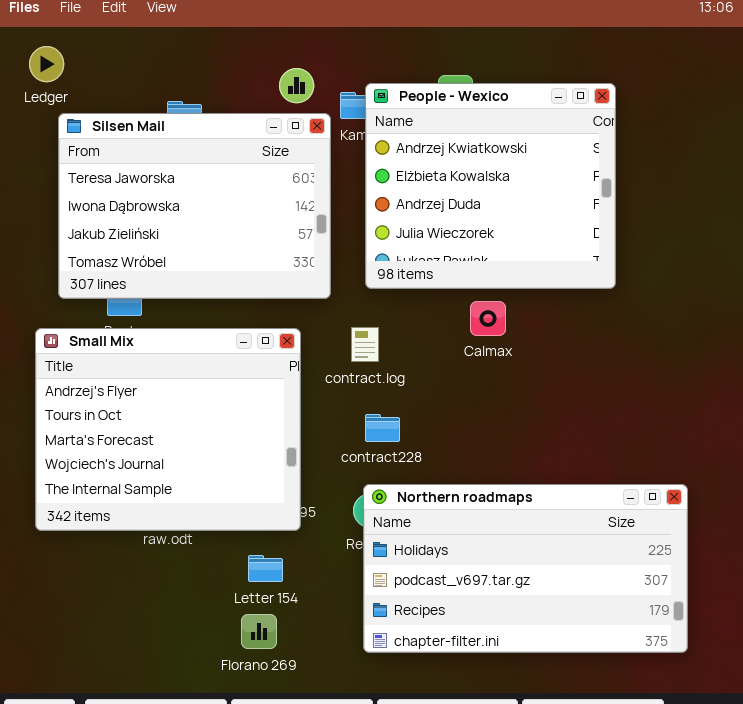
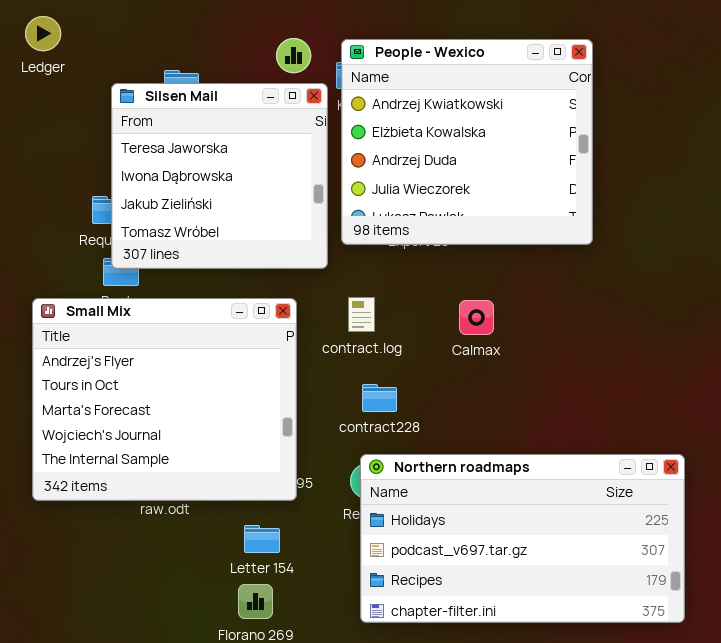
People - Wexico: [365,83,616,289] -> [341,39,593,245], moved
Silsen Mail: [58,113,331,299] -> [111,83,328,269], resized
Calmax: [470,301,506,336] -> [459,300,494,335], moved

